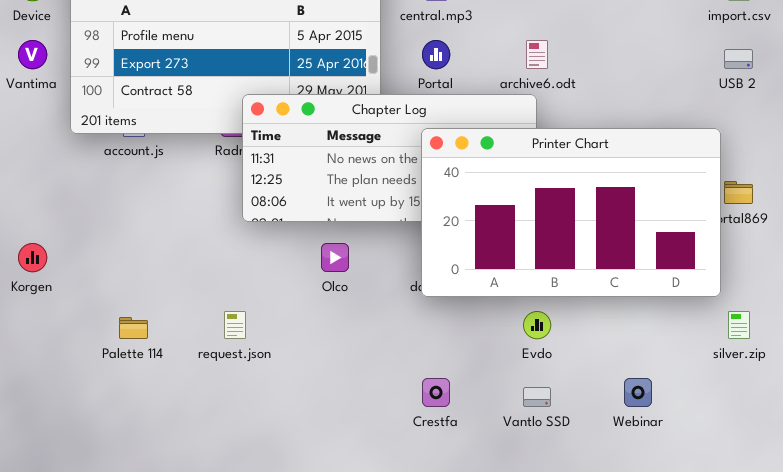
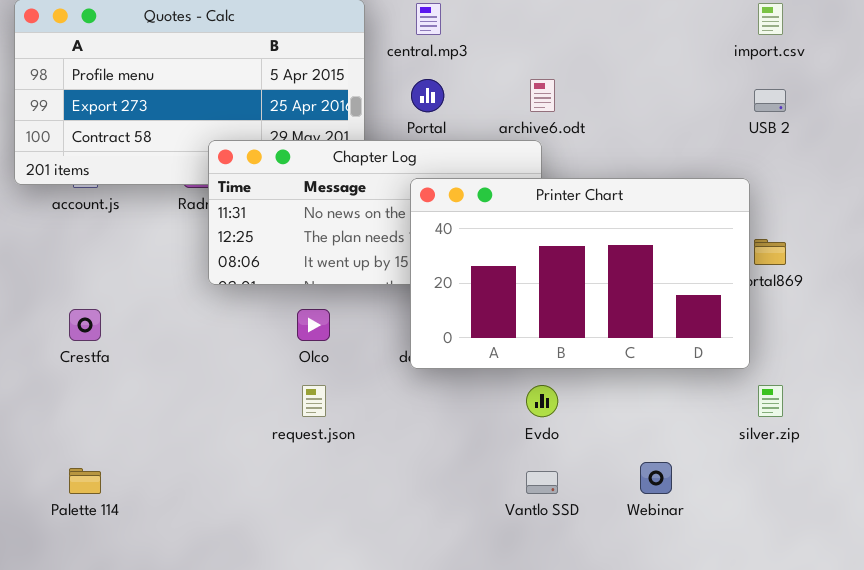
request.json: [224,311,246,339] -> [302,385,326,417], moved
Palette 114: [119,317,148,339] -> [69,468,101,494], moved
Crestfa: [422,378,450,407] -> [69,309,101,341], moved

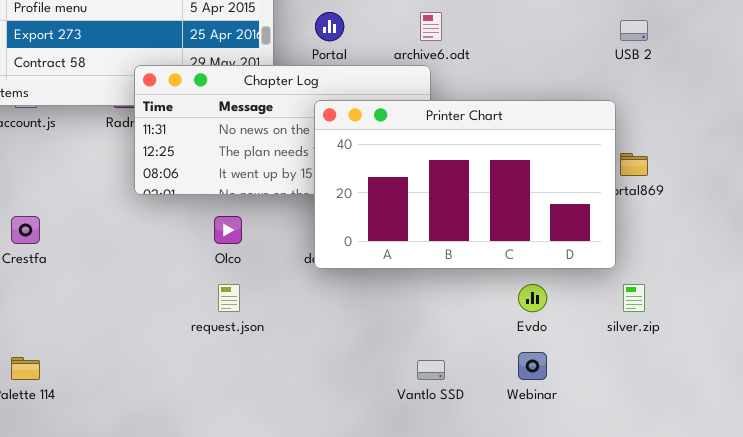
Evdo: [526,385,558,417] -> [518,284,547,312], moved

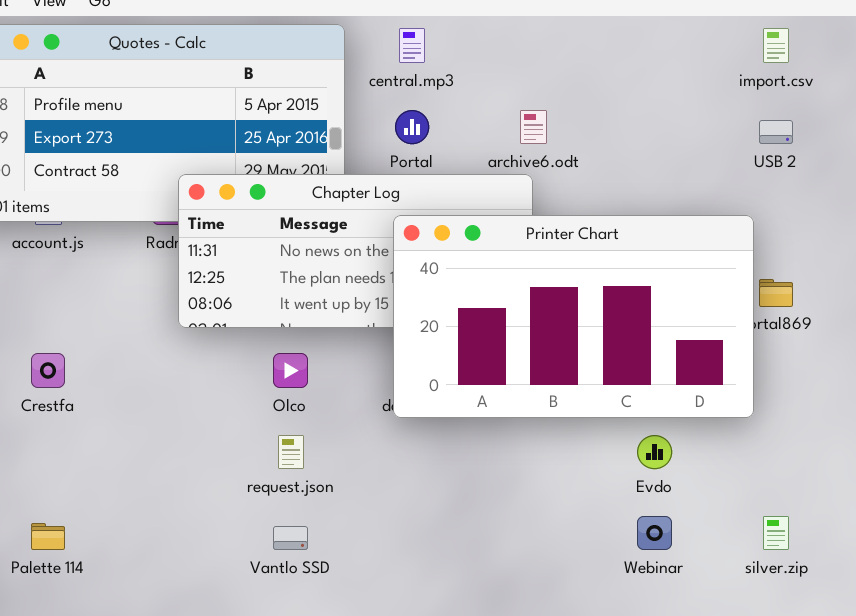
silver.zip: [623,284,645,312] -> [763,516,789,550], moved
Vantlo SSD: [417,360,445,380] -> [273,526,308,550], moved

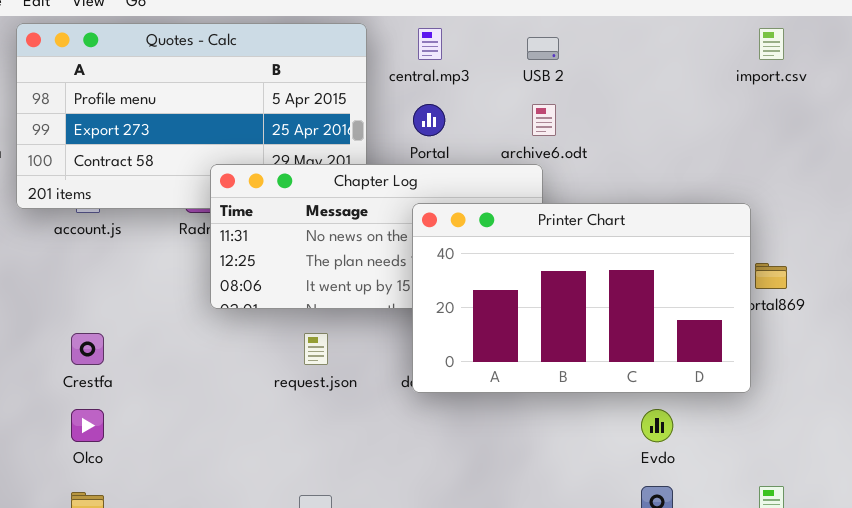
USB 2: [759,120,793,144] -> [527,37,559,60], moved
Olco: [273,353,308,388] -> [71,409,104,442], moved
request.json: [278,435,304,469] -> [304,333,328,365], moved

